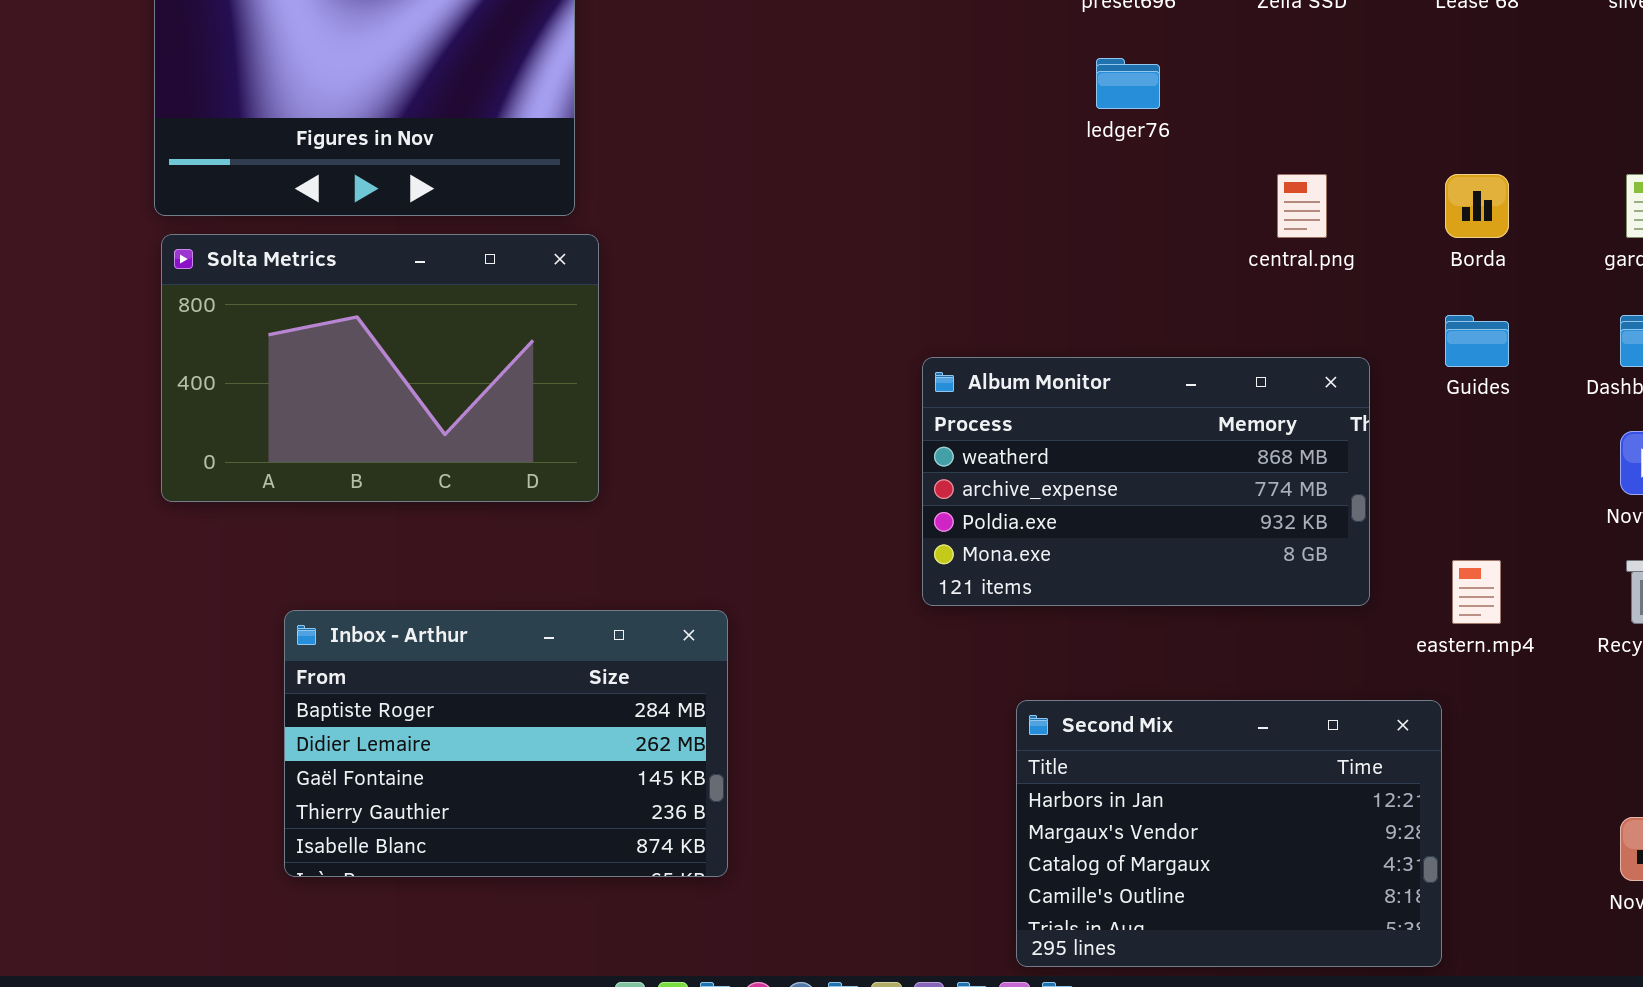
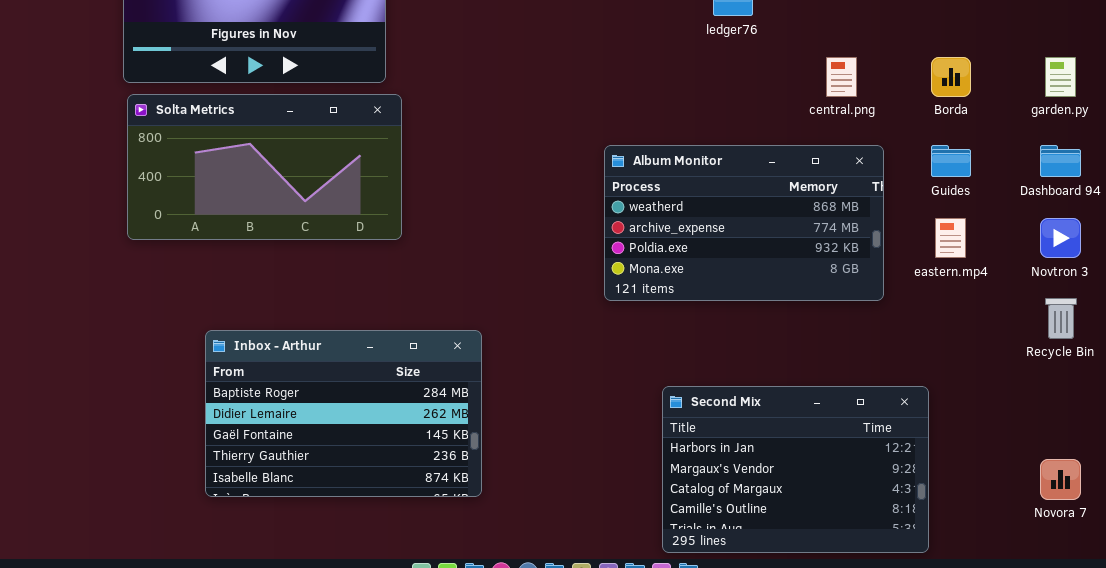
Solta Metrics: [161,234,599,502] -> [127,94,402,240], resized
Album Monitor: [922,357,1370,606] -> [604,145,884,301], moved
eastern.mp4: [1452,560,1501,624] -> [935,218,966,258], moved

